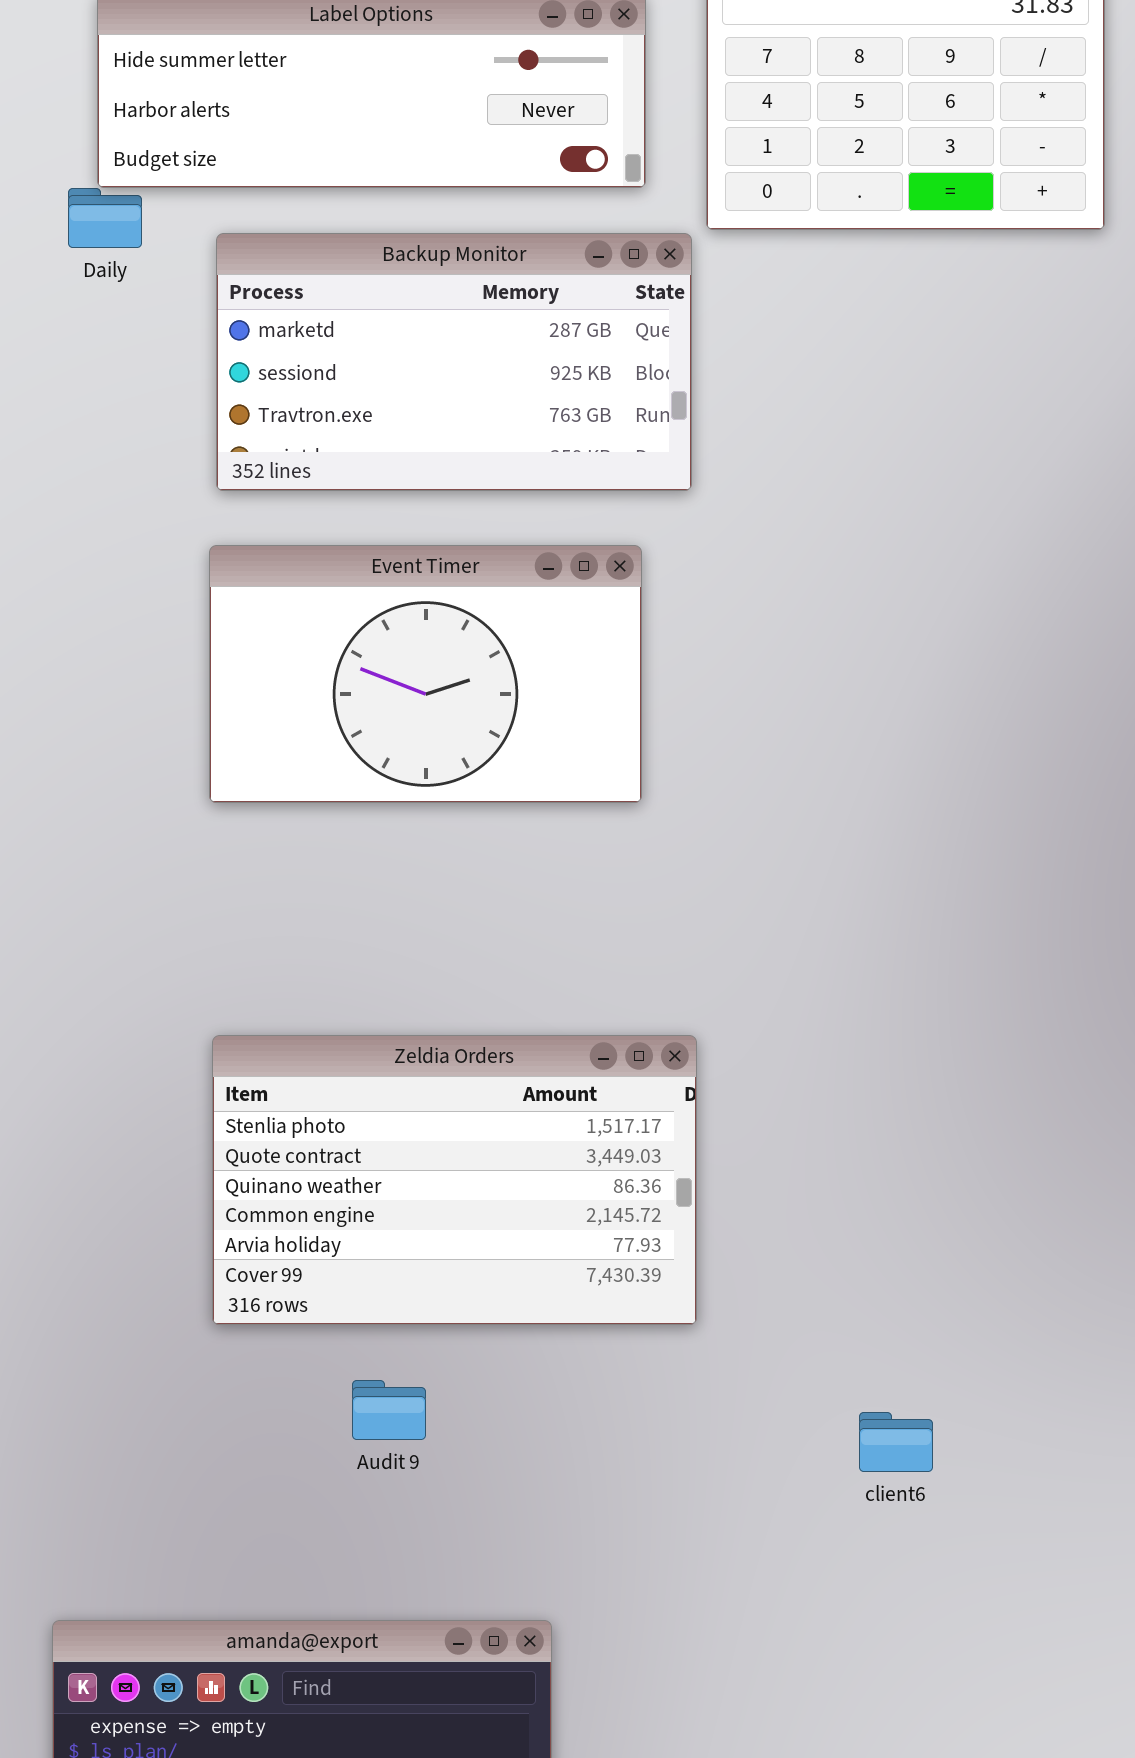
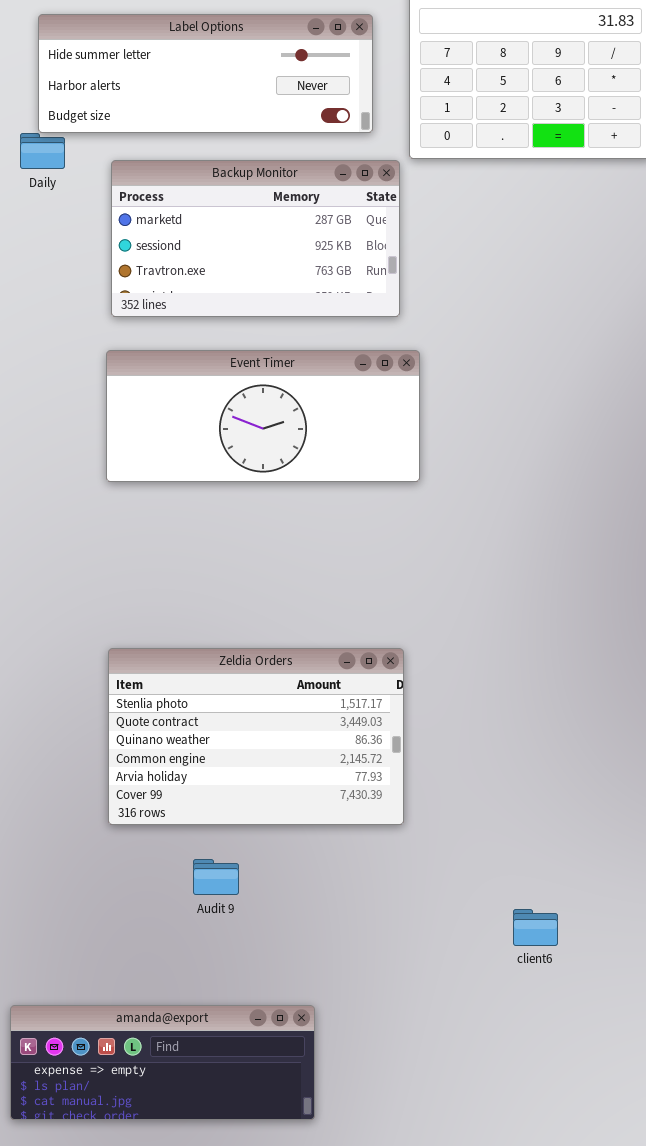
Event Timer: [209,545,642,803] -> [106,350,420,482], resized
client6: [859,1412,933,1472] -> [513,909,558,946], moved

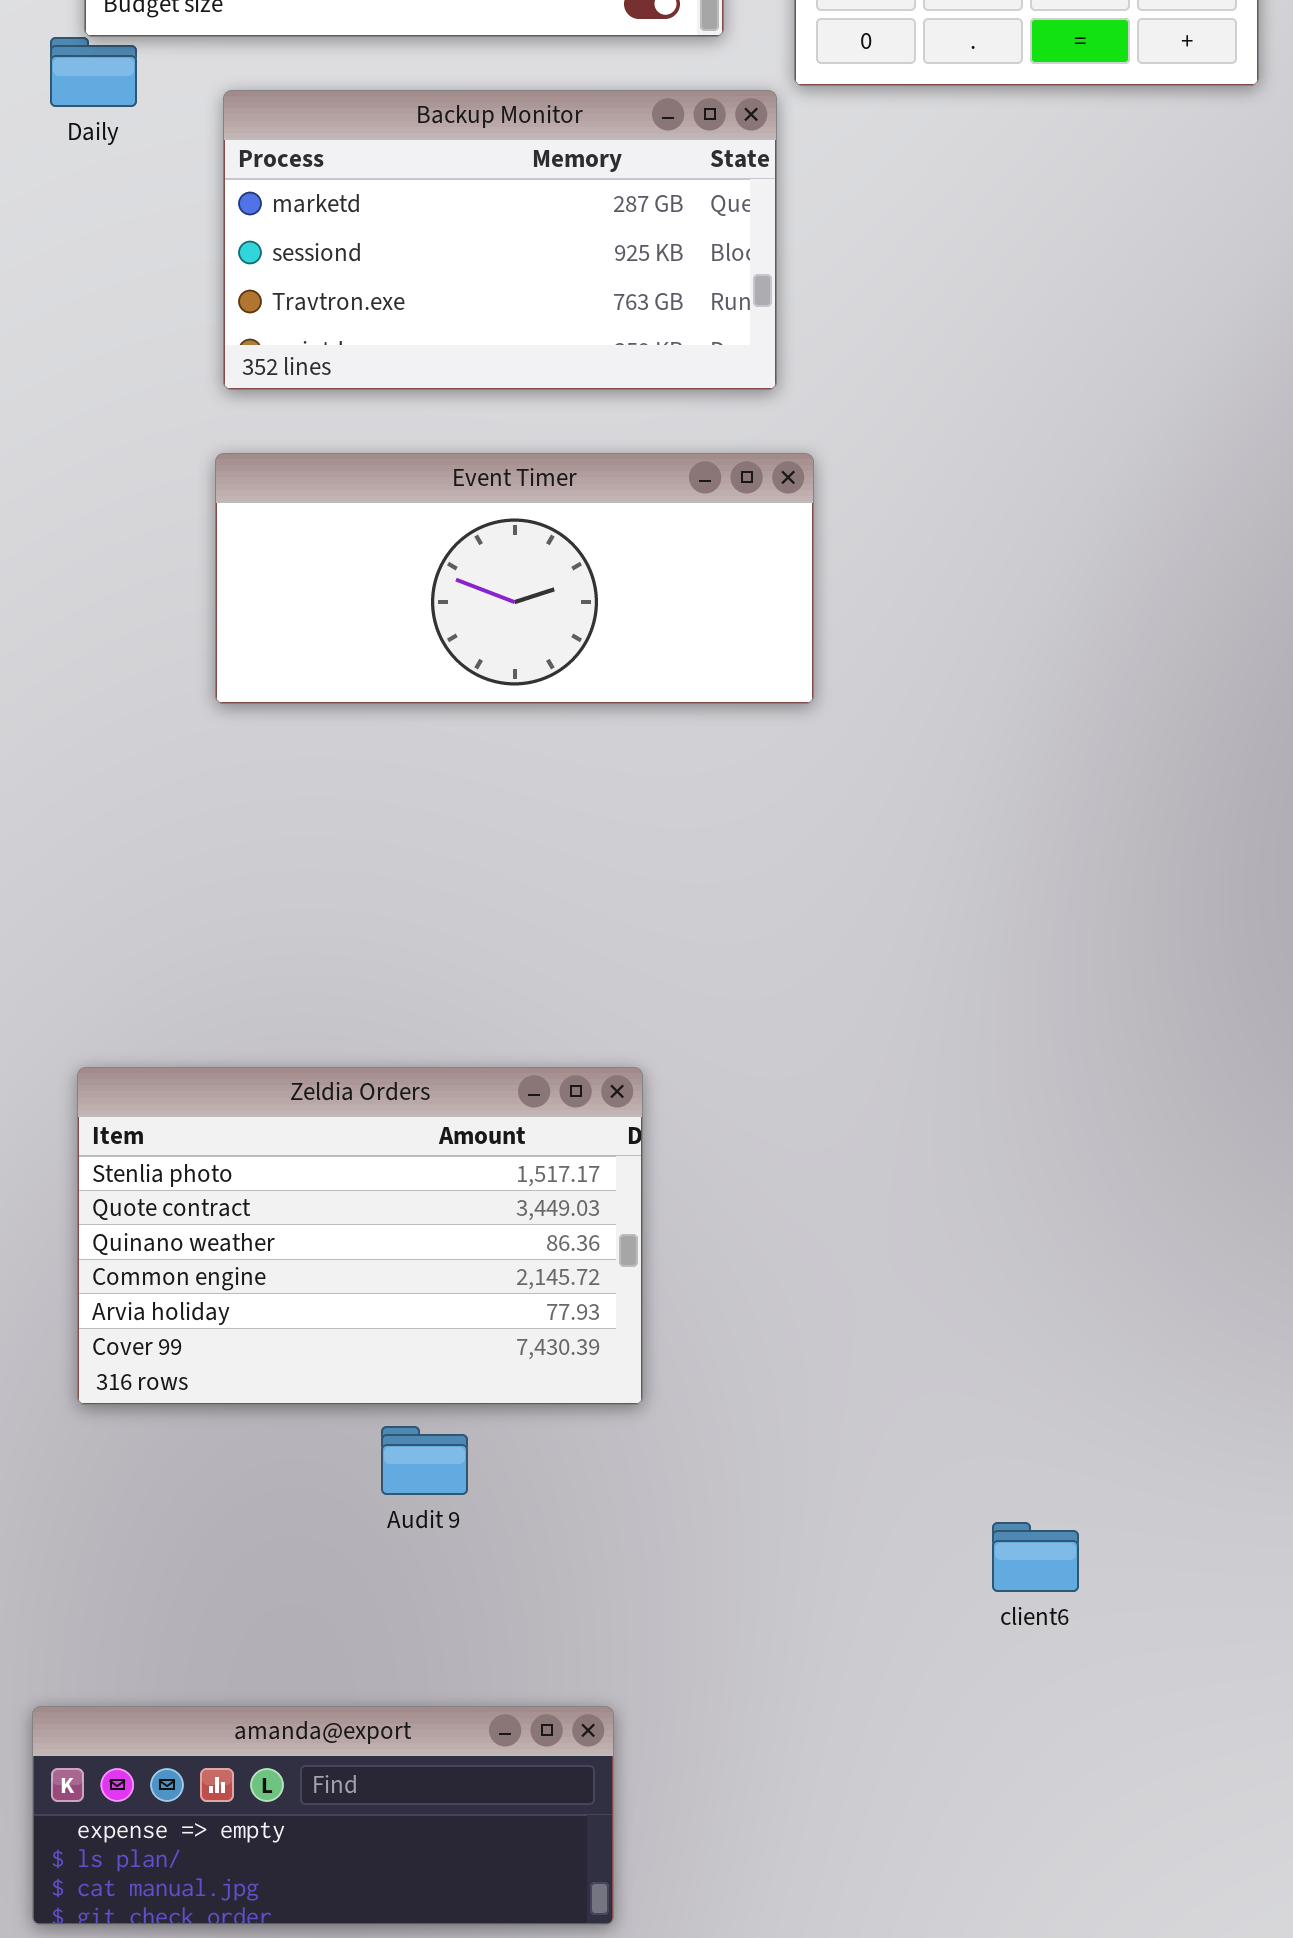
Zeldia Orders: [108,648,404,825] -> [77,1067,643,1405], moved

